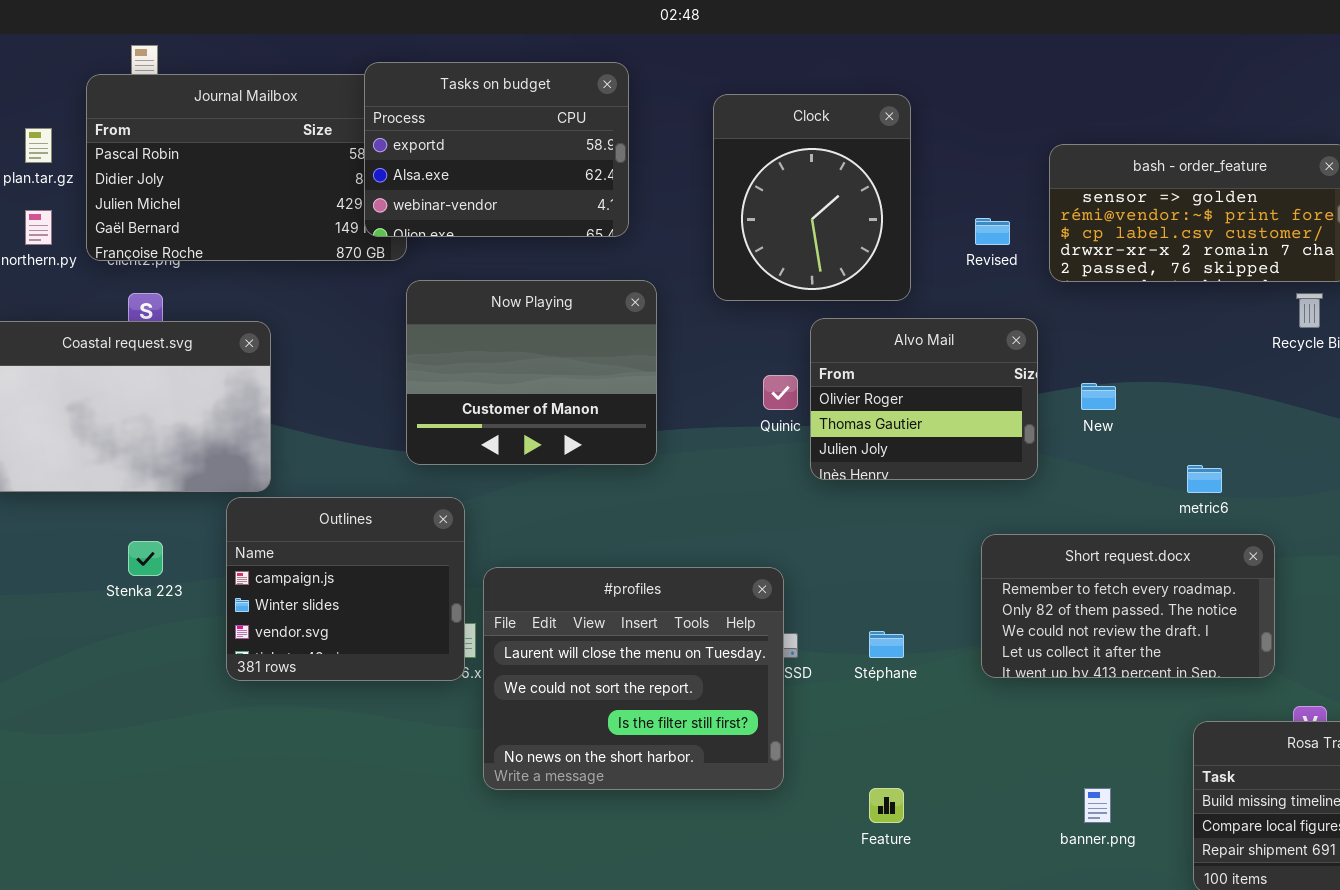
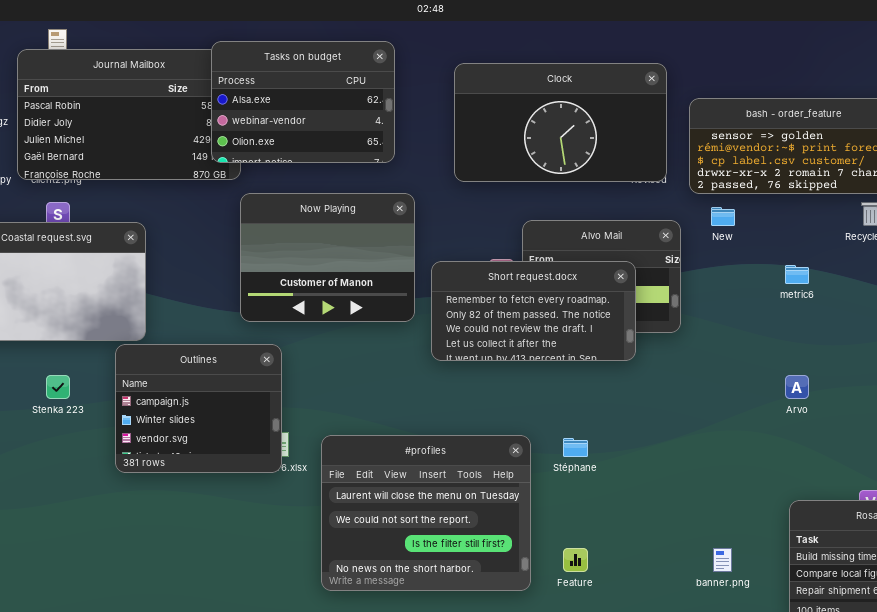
Tasks on budget: [364,62,629,237] -> [211,41,395,163], scrolled down 1 row
Clock: [713,94,911,301] -> [454,63,667,182], resized
New: [1081,383,1116,410] -> [711,207,735,226], moved
metric6: [1187,465,1222,493] -> [785,265,809,284], moved
Short request.docx: [981,534,1275,678] -> [431,261,636,361], moved
#profiles: [483,567,784,790] -> [321,435,531,591], moved

